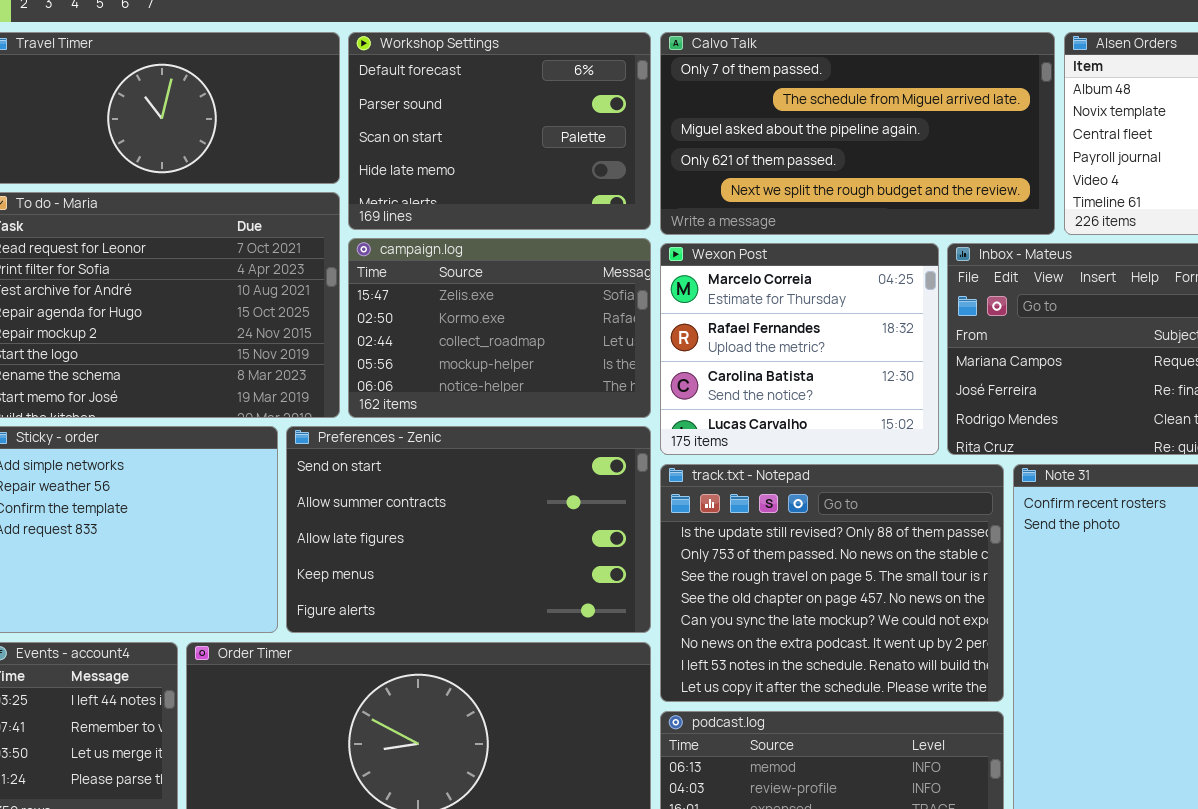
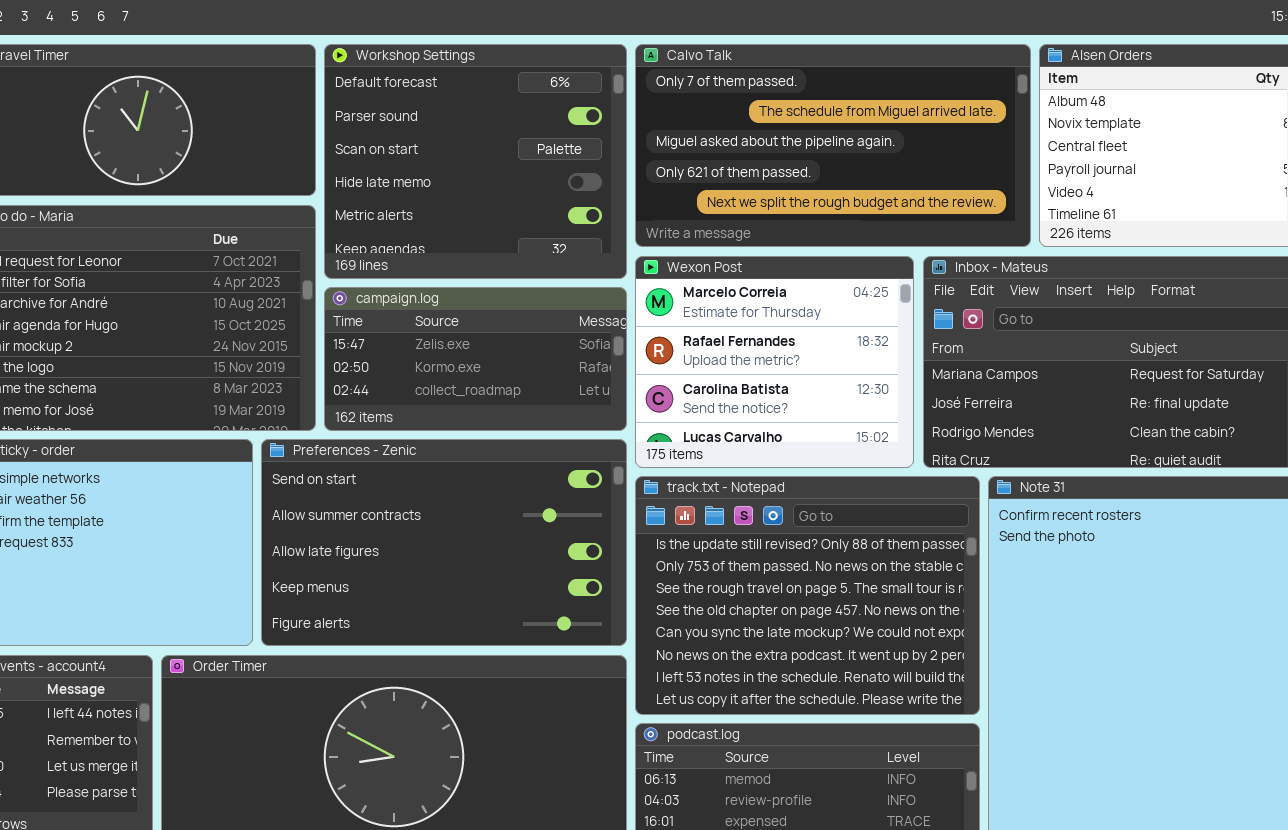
Workshop Settings: [348,32,651,230] -> [324,44,627,279], resized
campaign.log: [348,238,651,418] -> [324,287,627,431], resized

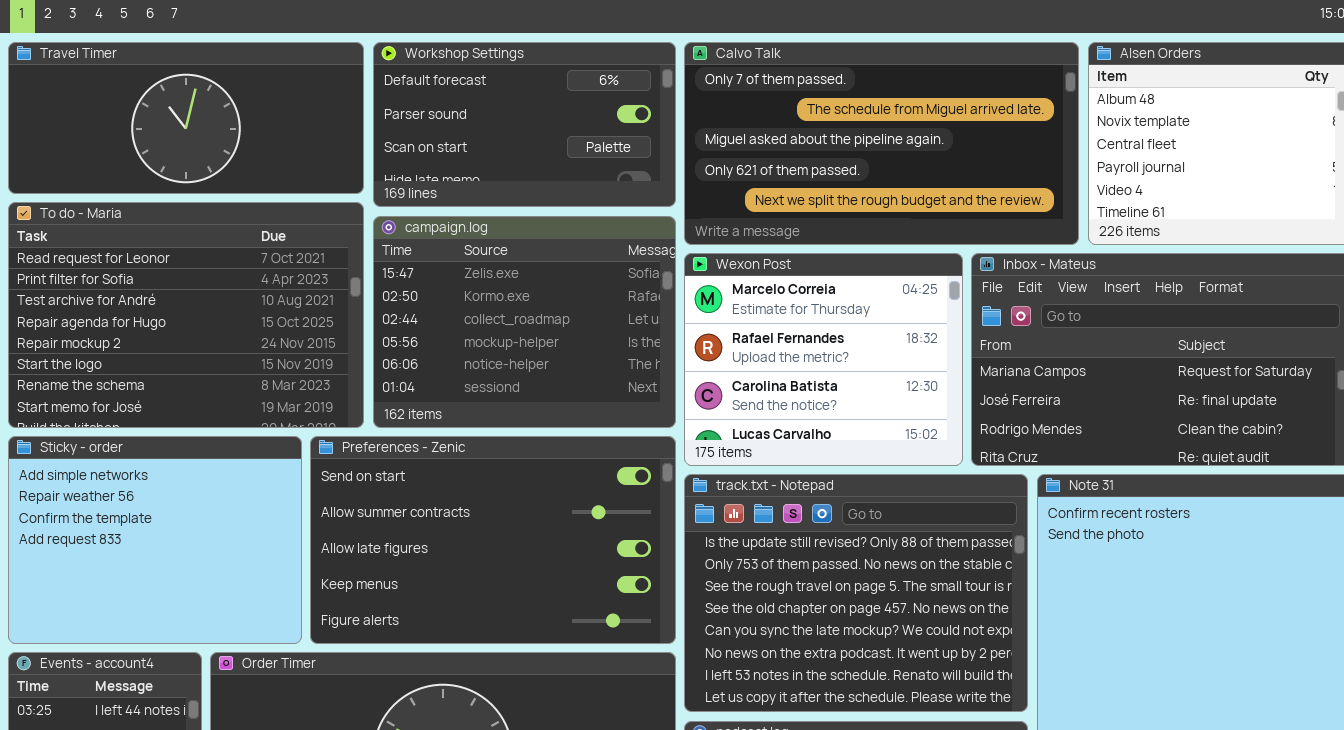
Workshop Settings: [324,44,627,279] -> [373,42,676,207], resized
campaign.log: [324,287,627,431] -> [373,216,676,428], resized

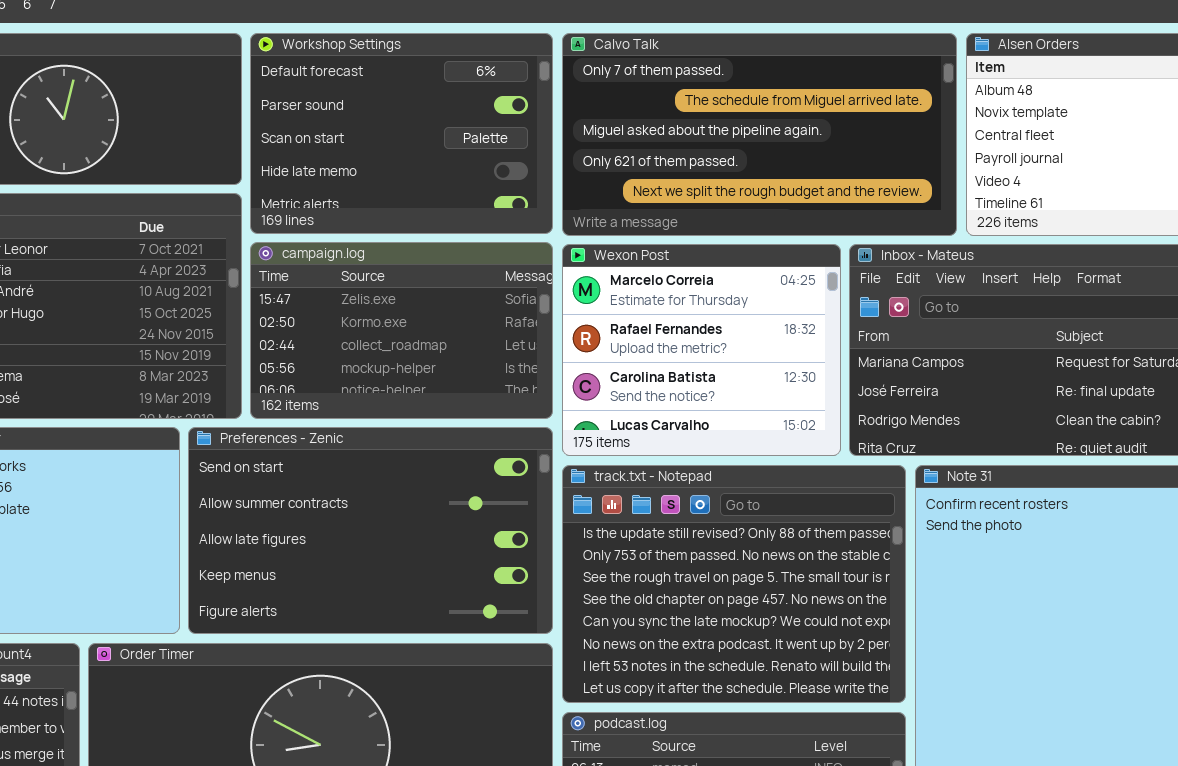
Workshop Settings: [373,42,676,207] -> [250,33,553,234], resized
campaign.log: [373,216,676,428] -> [250,242,553,419], resized

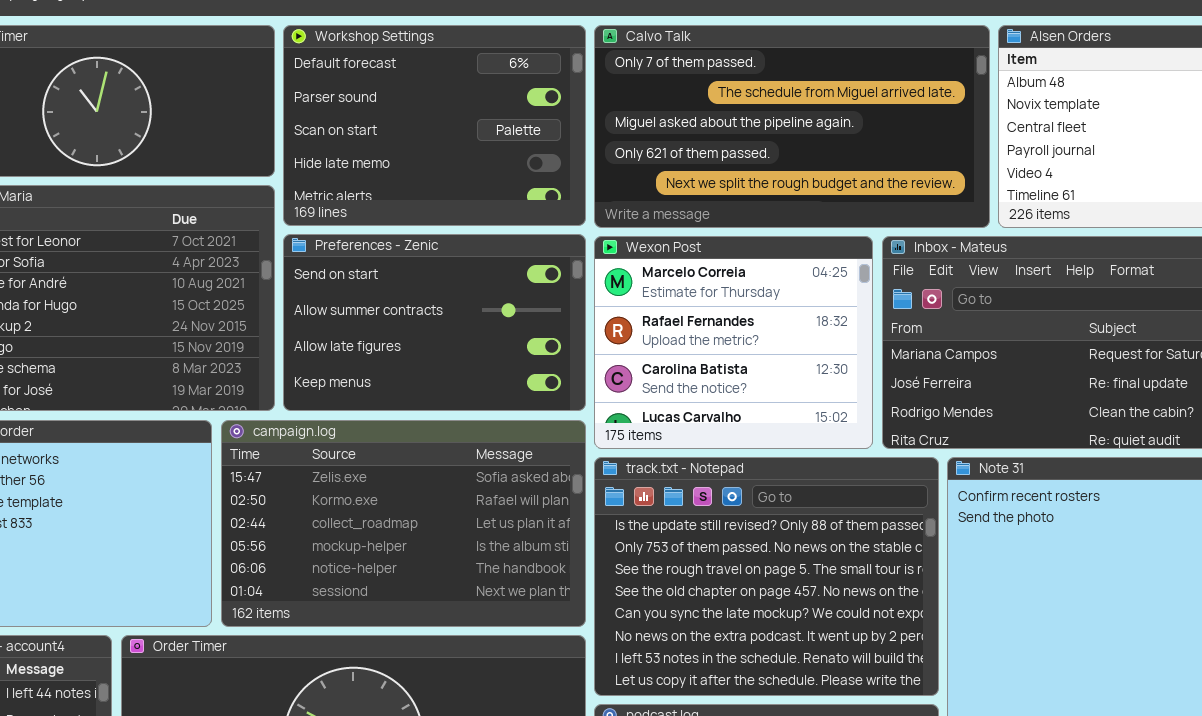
campaign.log: [250,242,553,419] -> [221,420,586,627], moved, resized
Preferences - Zenic: [188,427,553,634] -> [283,234,586,411], moved, resized

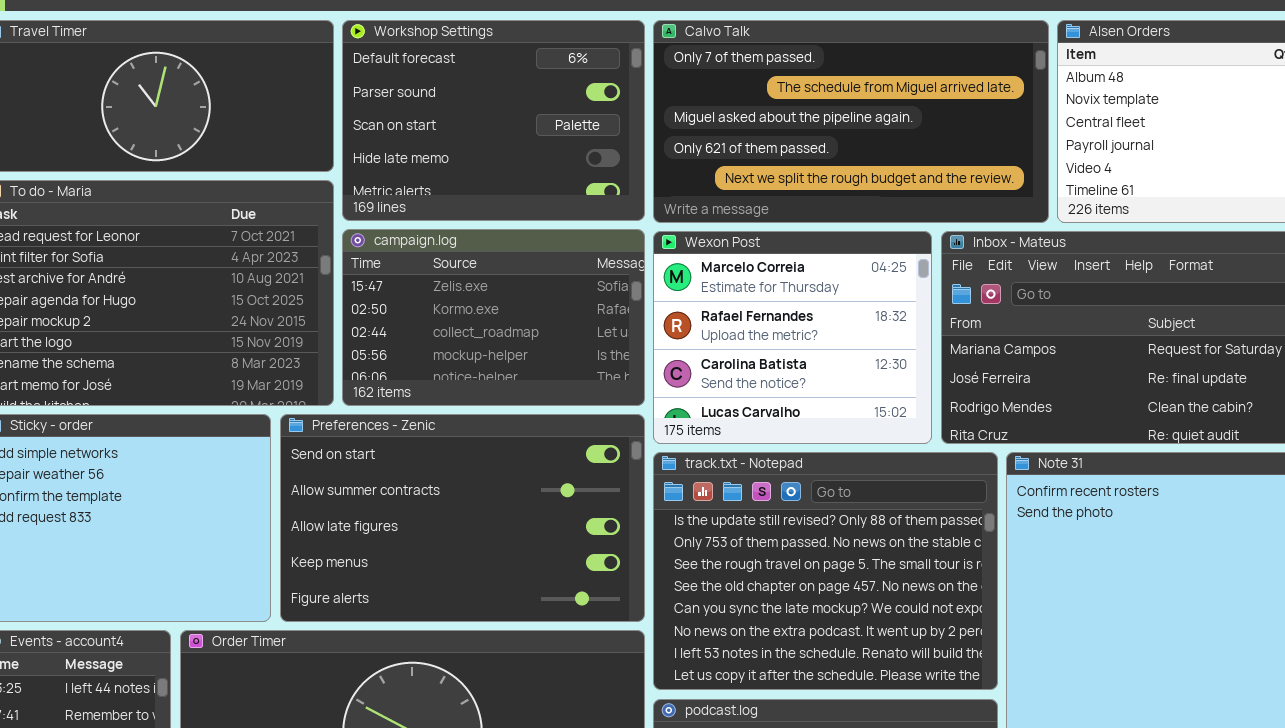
Preferences - Zenic: [283,234,586,411] -> [280,414,645,622], moved, resized
campaign.log: [221,420,586,627] -> [342,229,645,406], moved, resized

